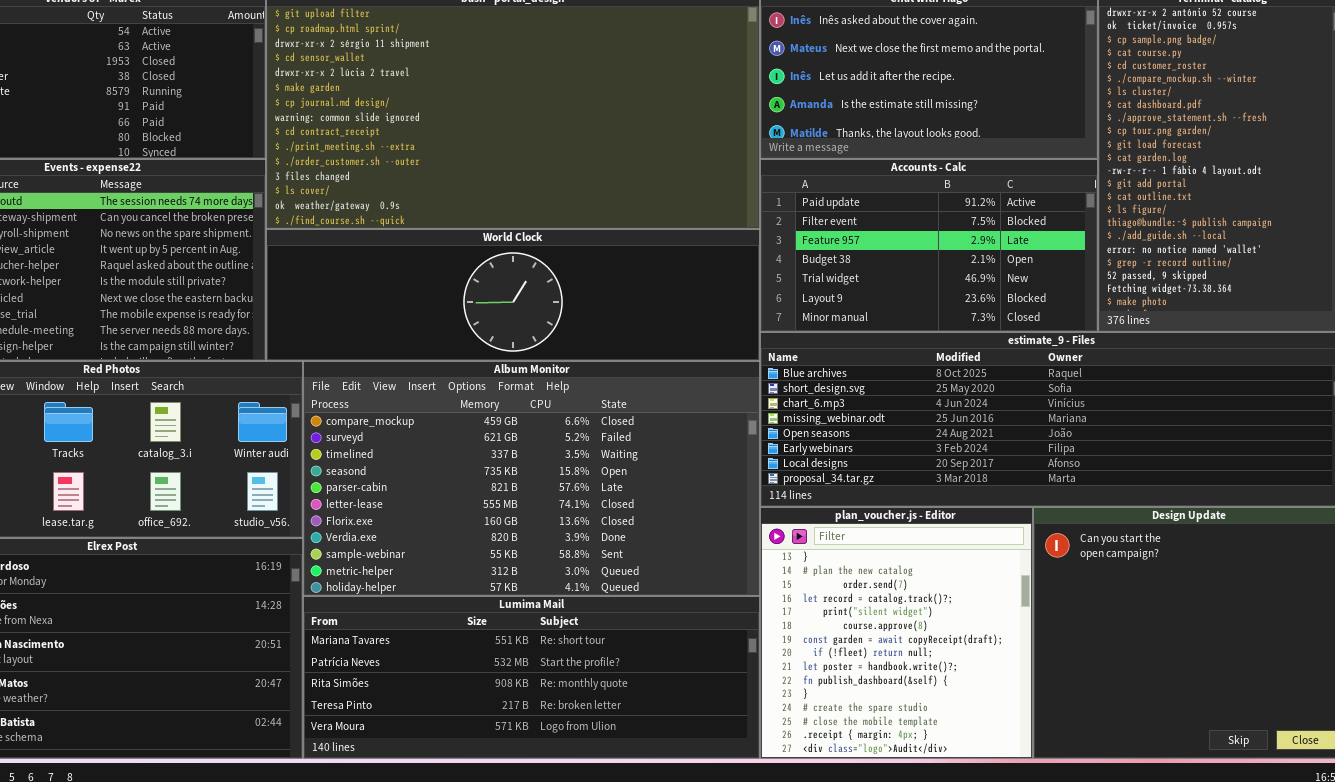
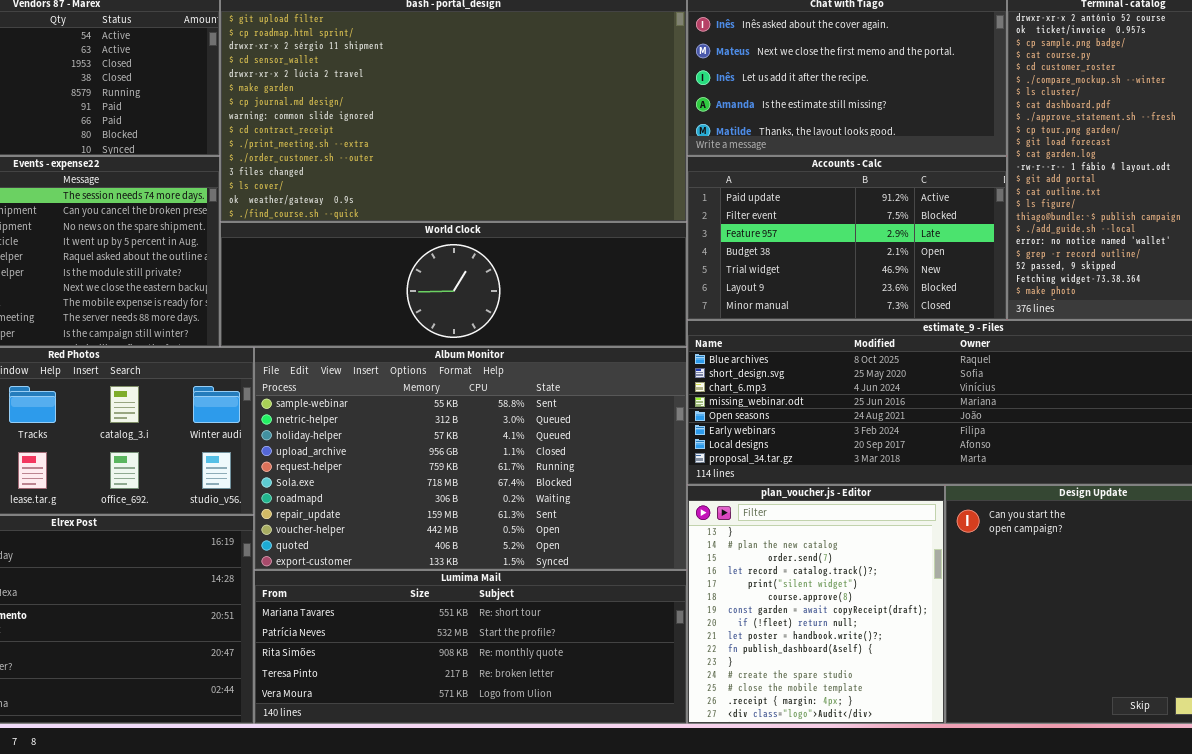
Album Monitor: [303,361,760,596] -> [254,347,687,570], scrolled down 8 rows

